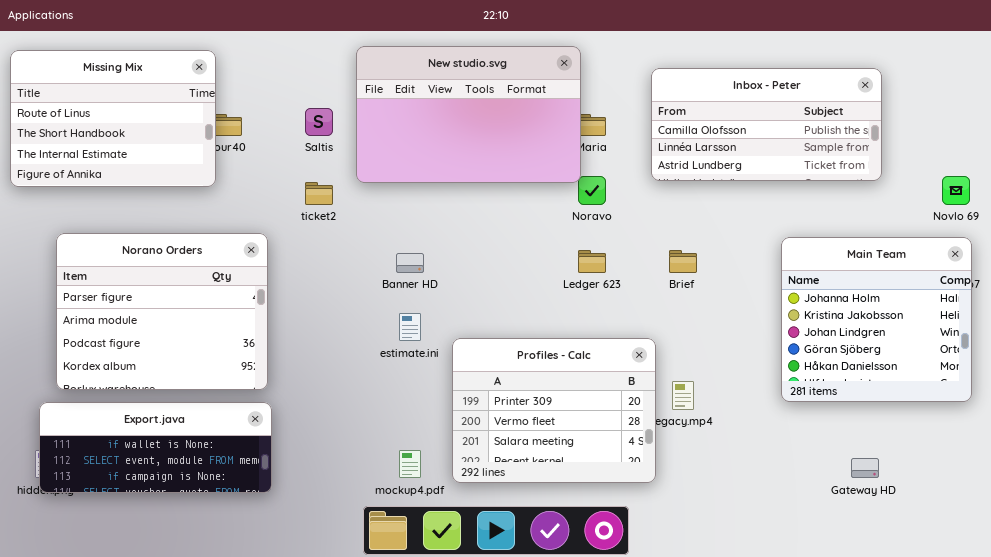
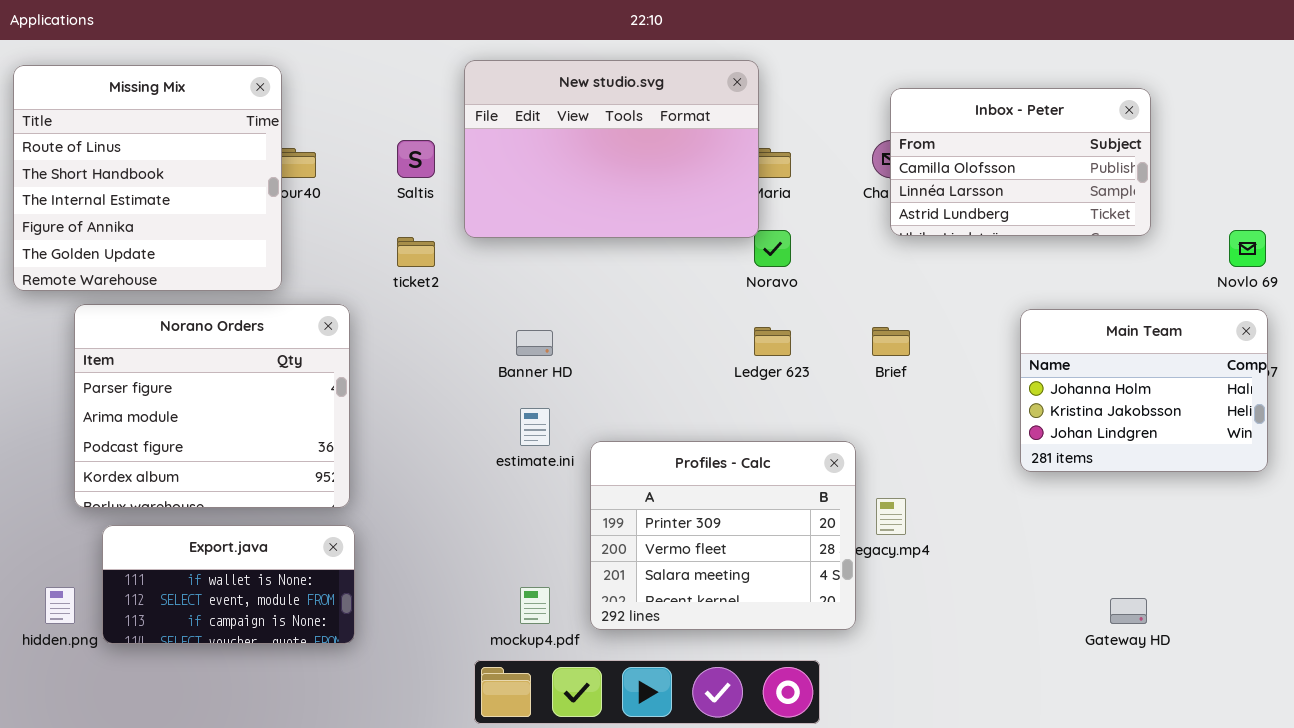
Missing Mix: [10,50,216,187] -> [13,65,282,291], resized
Inbox - Peter: [651,68,882,181] -> [890,88,1151,236], resized
Main Team: [781,237,972,402] -> [1020,309,1268,472], resized
Export.java: [39,402,272,493] -> [102,525,355,644], resized

